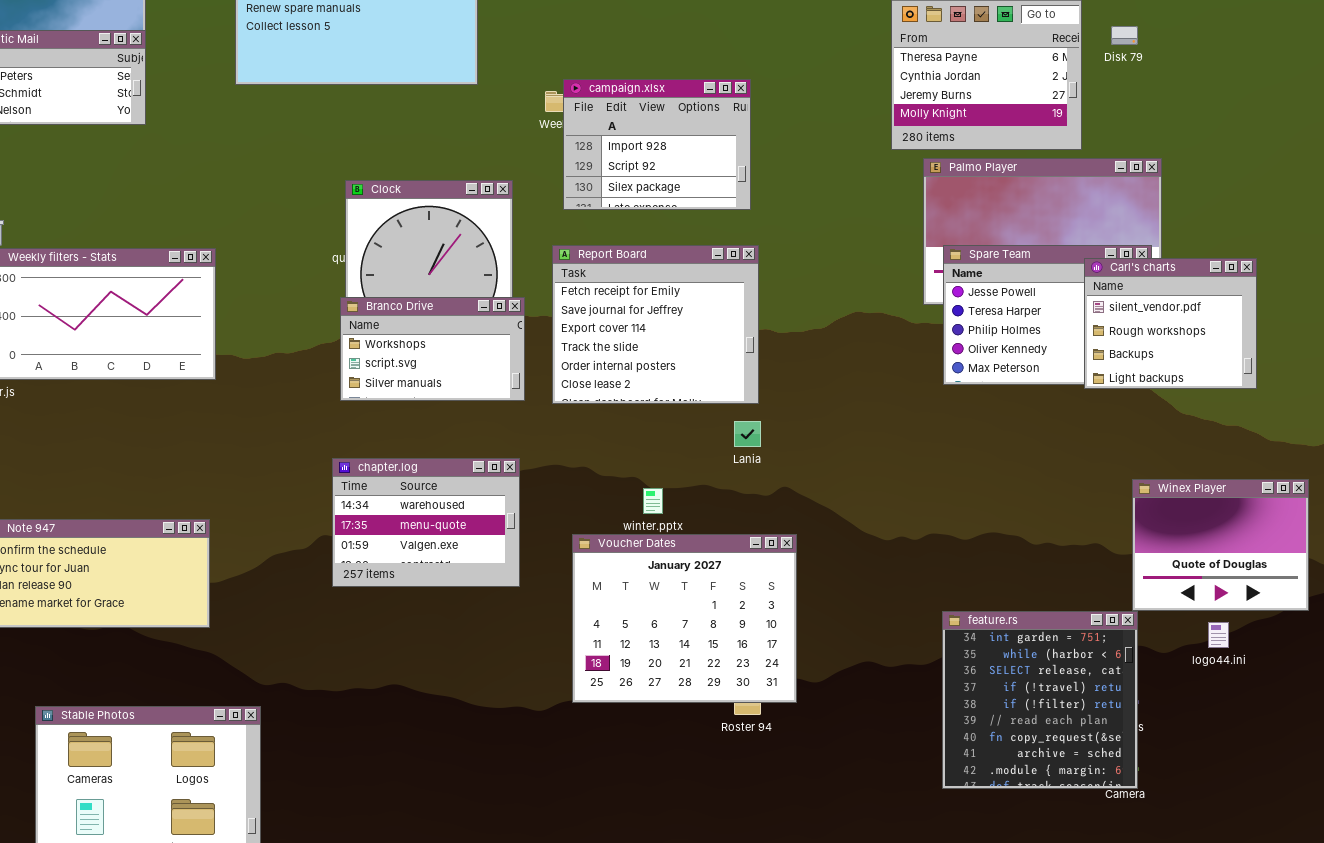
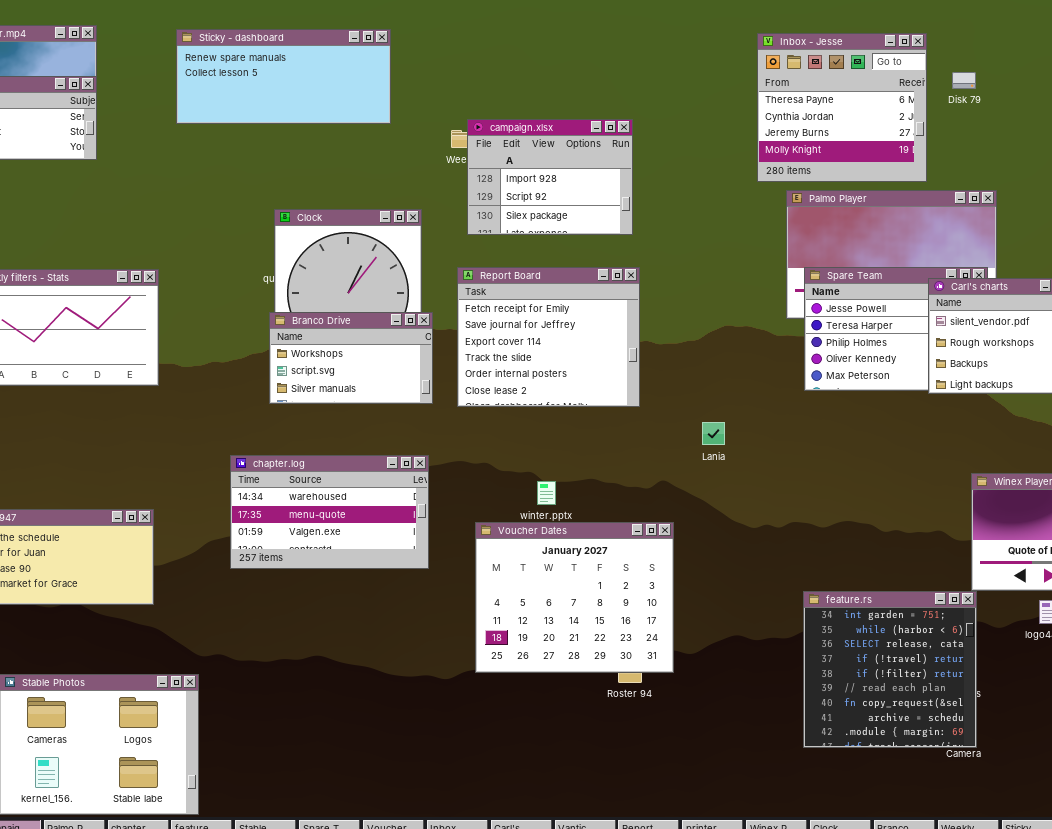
Lania: [734,421,761,447] -> [702,422,725,445], moved
chapter.log: [332,458,520,587] -> [230,455,429,569], resized

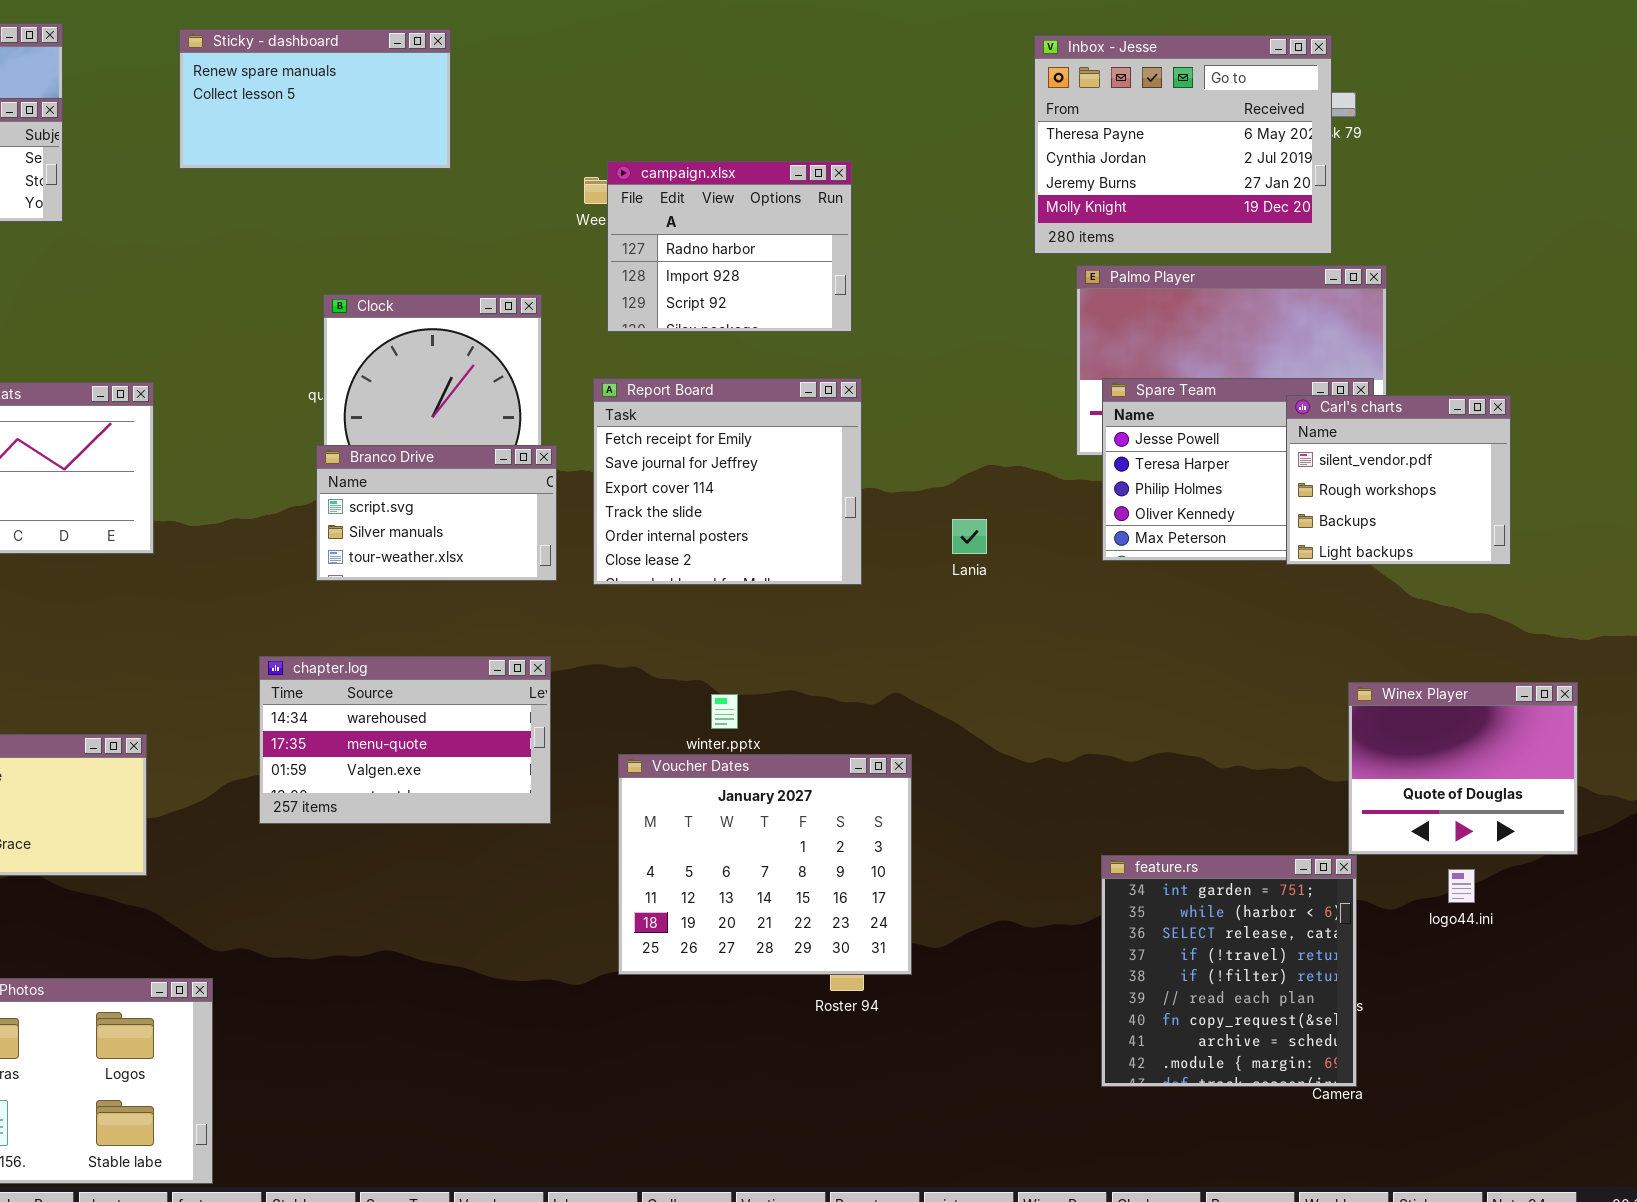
Sticky - dashboard: [176,29,391,124] -> [179,29,451,169], resized
Inbox - Jesse: [757,33,927,182] -> [1034,35,1332,254], resized
campaign.xlsx: [467,119,633,235] -> [607,161,852,332], scrolled up 1 row
Branco Drive: [269,312,433,404] -> [316,445,557,581], scrolled down 1 row
Lania: [702,422,725,445] -> [952,519,987,554], moved

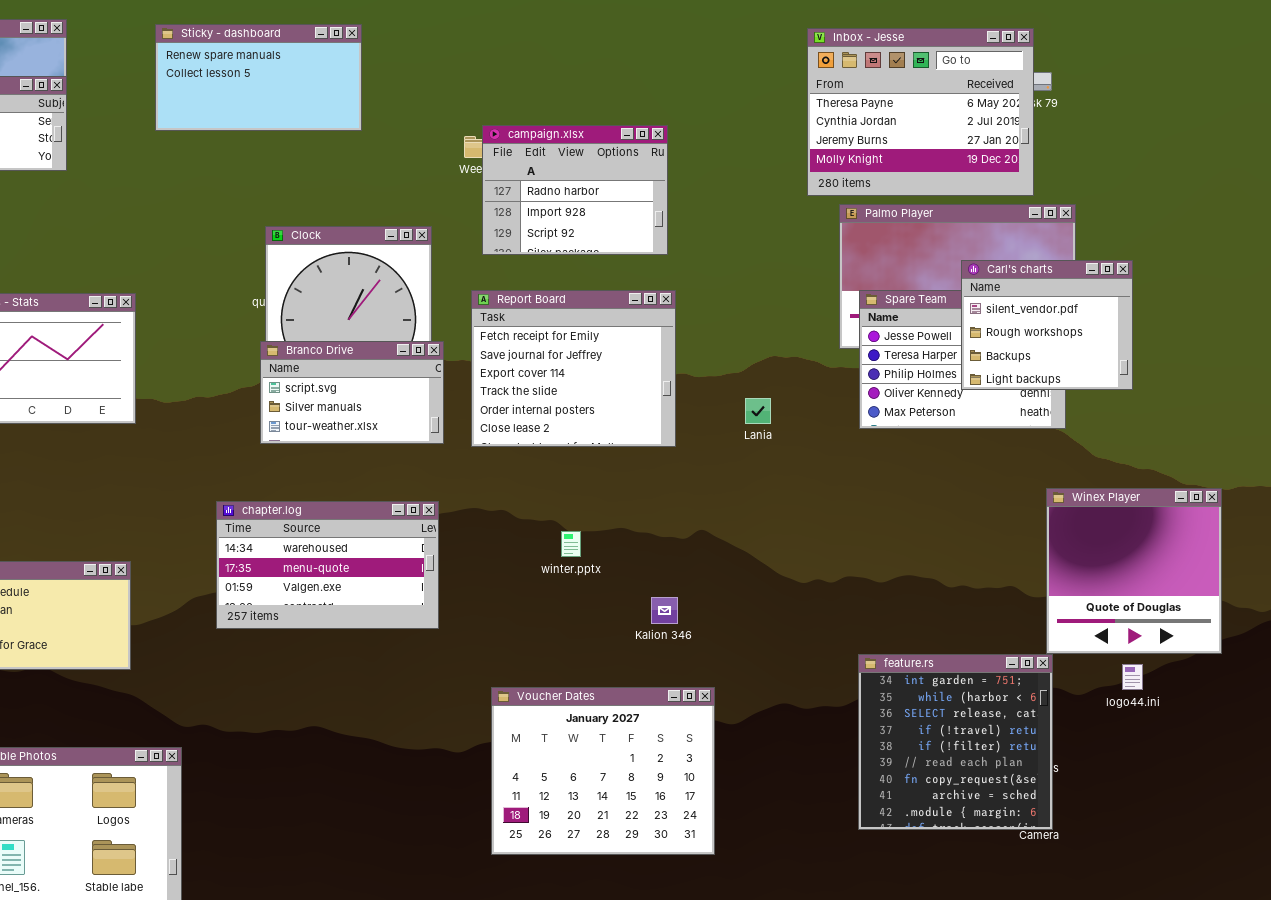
Carl's charts: [1286,395,1511,565] -> [961,260,1133,390], moved
Winex Player: [1348,682,1578,855] -> [1046,488,1222,654], resized
Voucher Dates: [618,754,912,975] -> [491,687,715,855], moved

